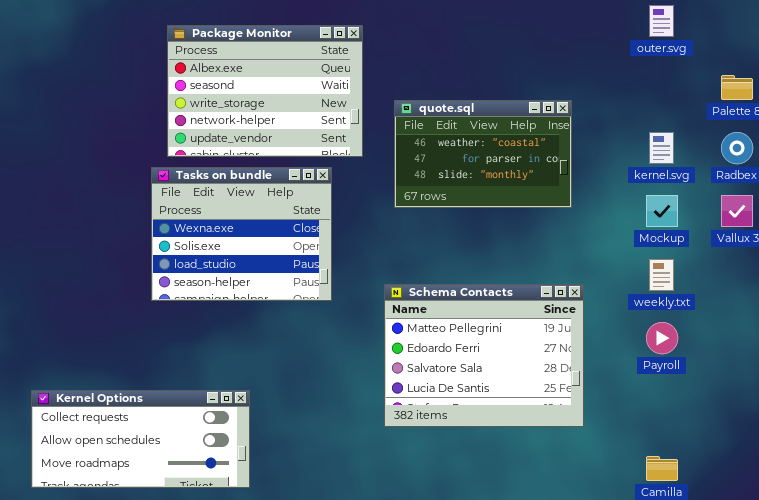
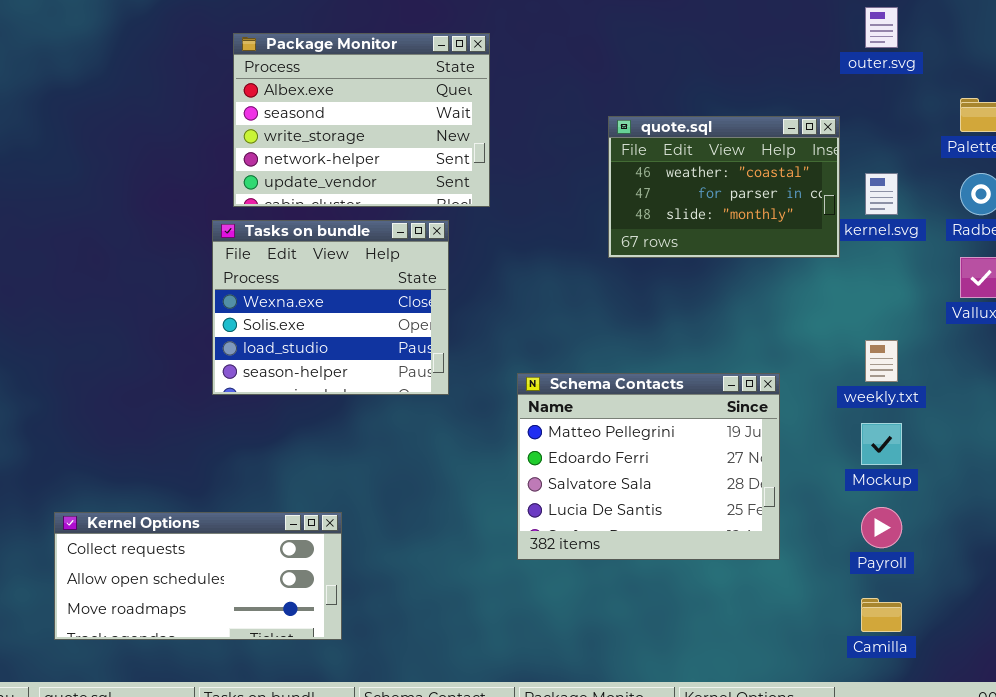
quote.sql: [394,100,572,208] -> [608,116,840,258], moved
Mockup: [646,195,678,227] -> [861,423,902,465], moved
Payroll: [646,322,678,354] -> [861,507,902,548], moved

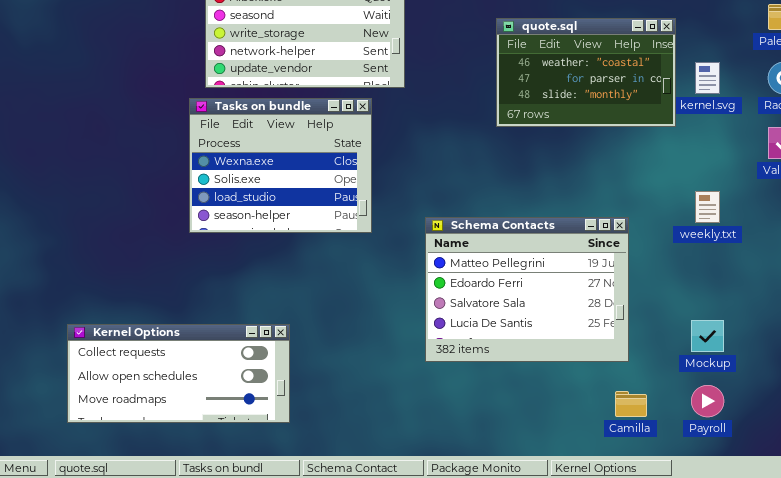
Mockup: [861,423,902,465] -> [691,320,724,352], moved
Payroll: [861,507,902,548] -> [691,385,724,417], moved
Camilla: [861,598,902,632] -> [615,391,647,417], moved

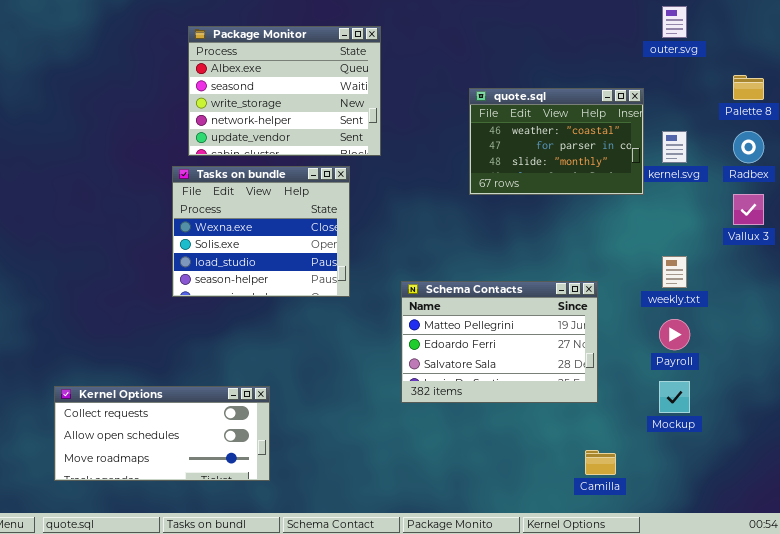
Schema Contacts: [425,217,629,362] -> [401,281,598,403], resized
Payroll: [691,385,724,417] -> [659,319,690,350], moved

